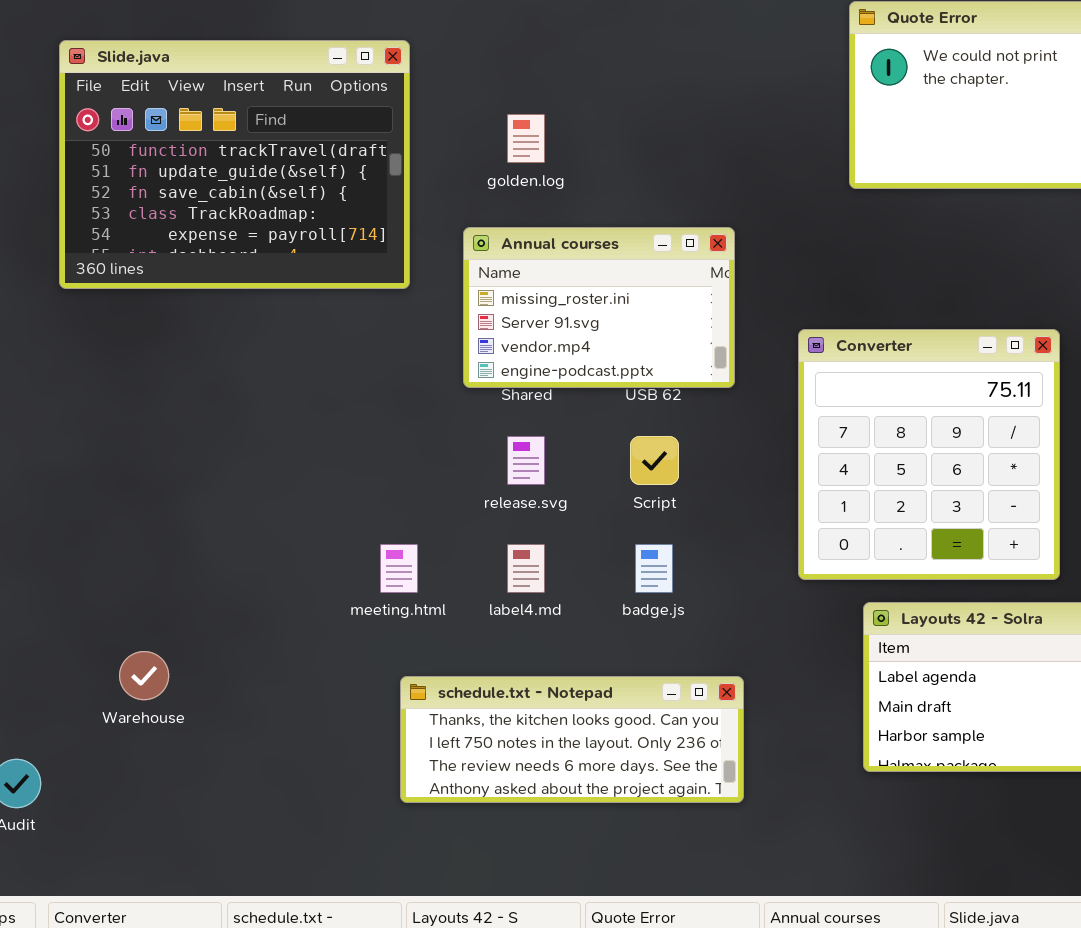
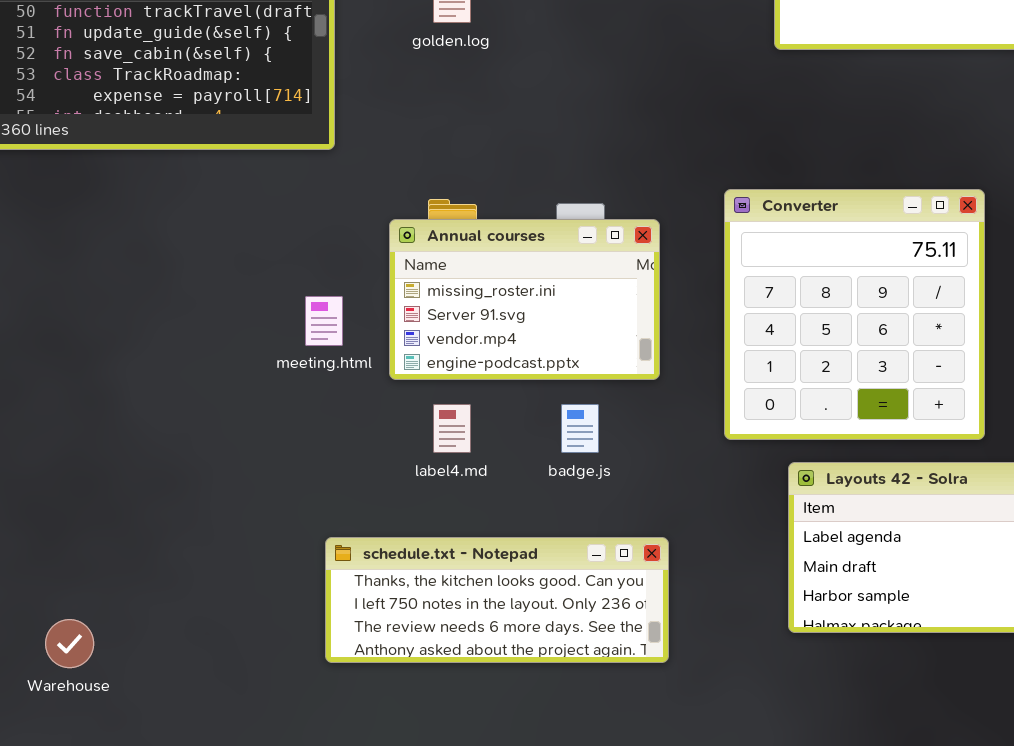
Annual courses: [463,227,735,388] -> [389,219,660,380], moved
meeting.html: [380,544,418,593] -> [305,296,343,346], moved
Warehouse: [119,651,169,700] -> [45,619,94,668], moved

